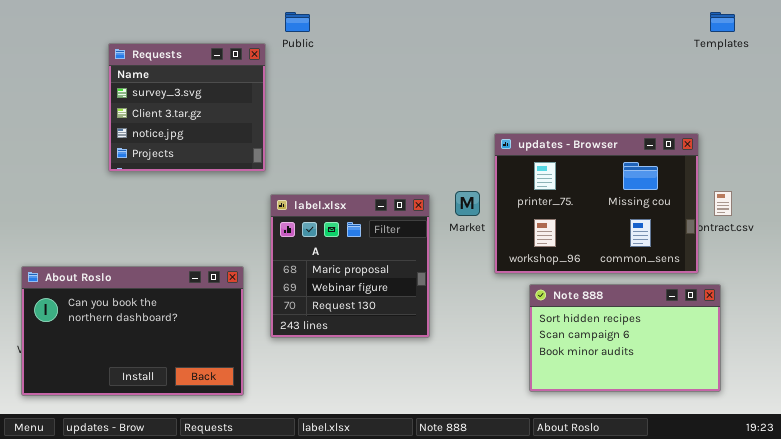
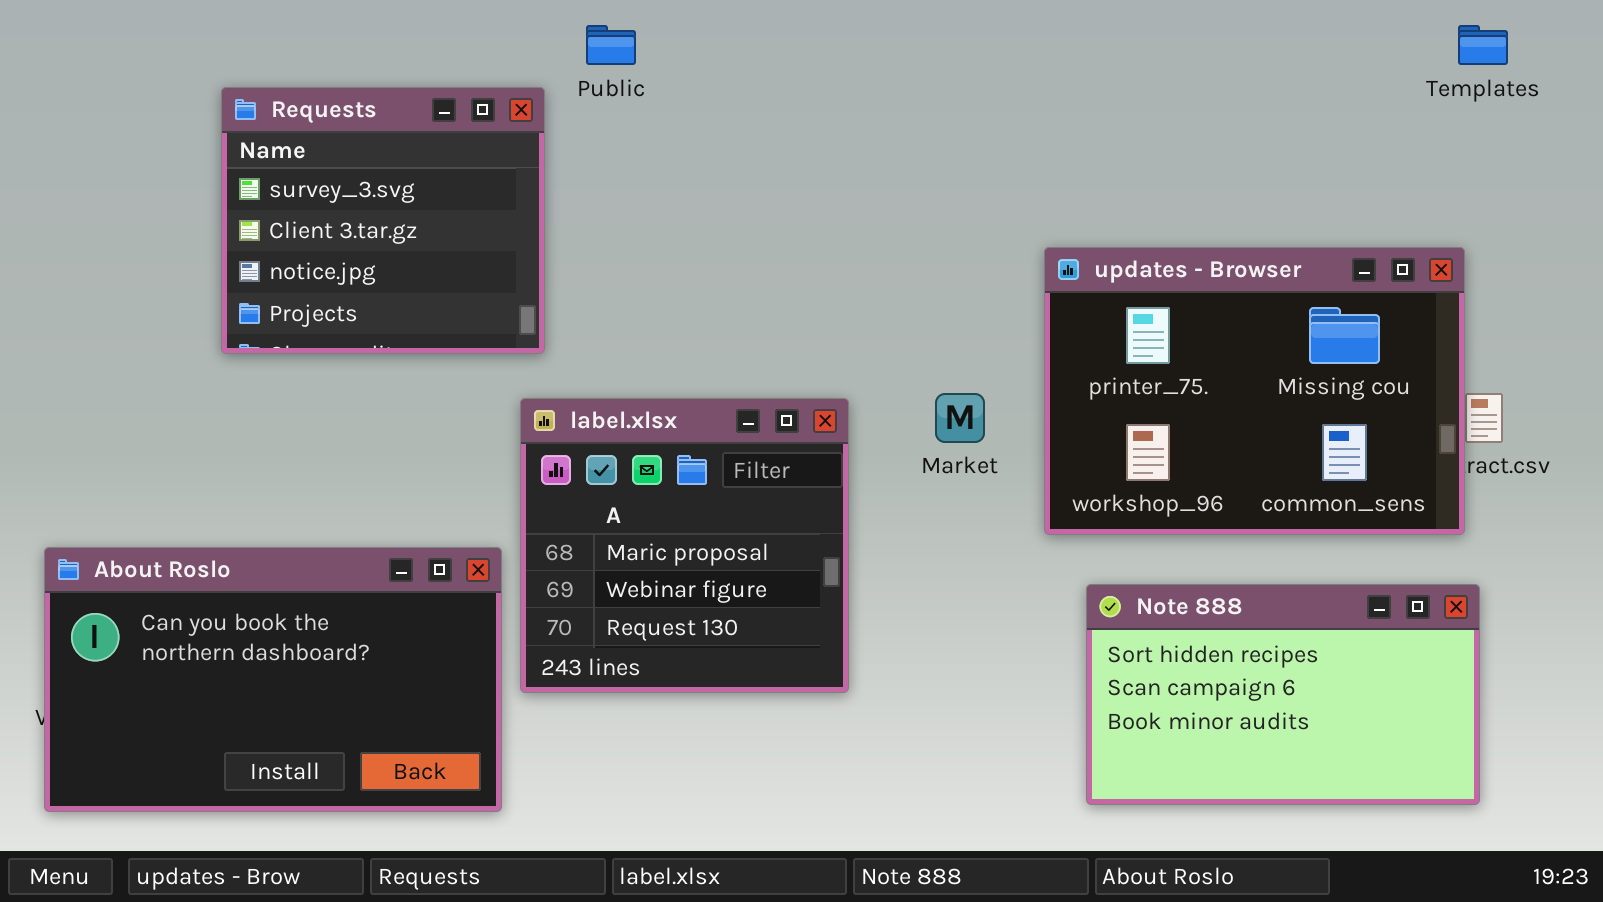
updates - Browser: [494,133,699,274] -> [1044,247,1465,535], moved
label.xlsx: [270,194,430,338] -> [520,398,849,693], moved

